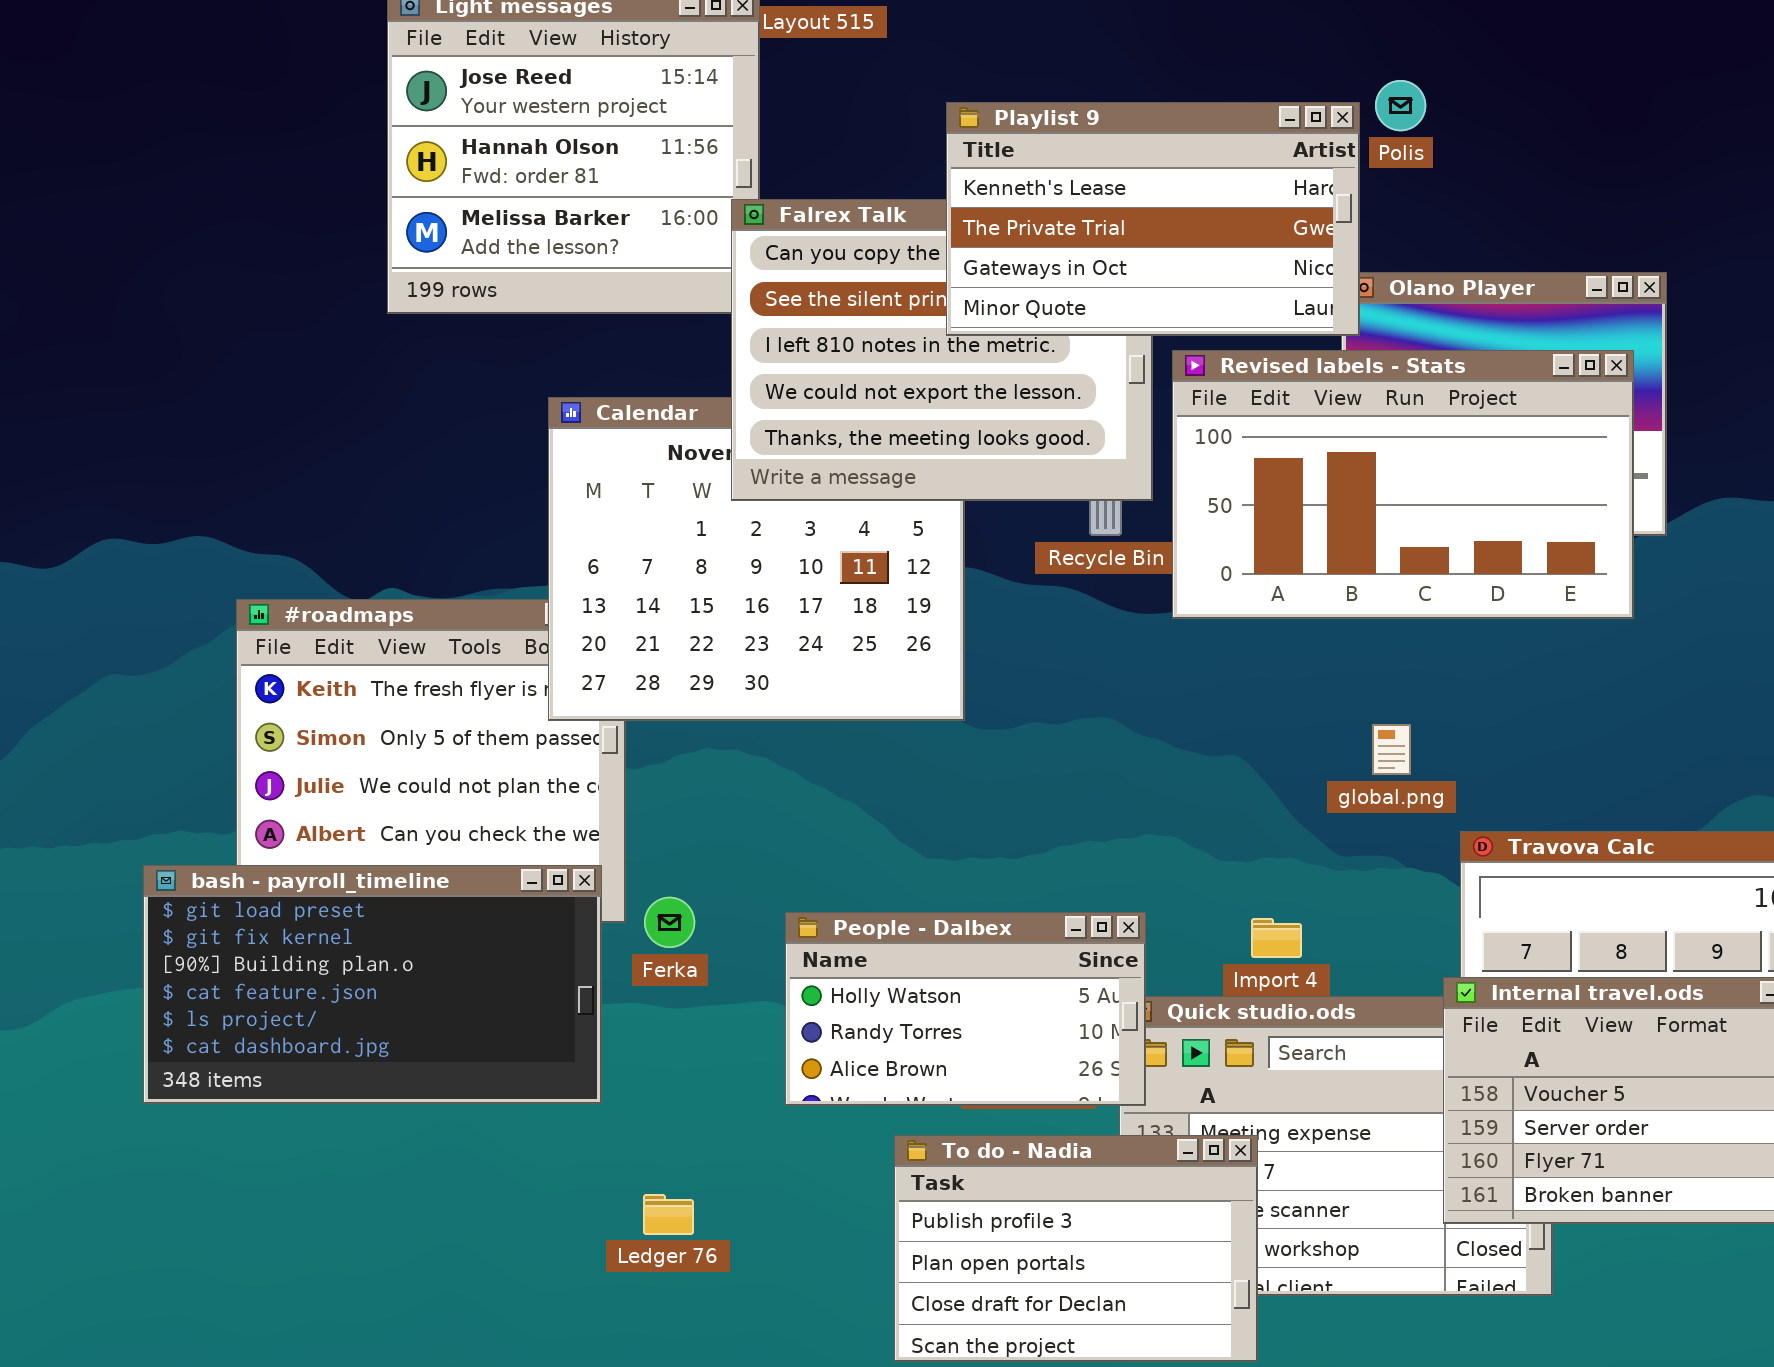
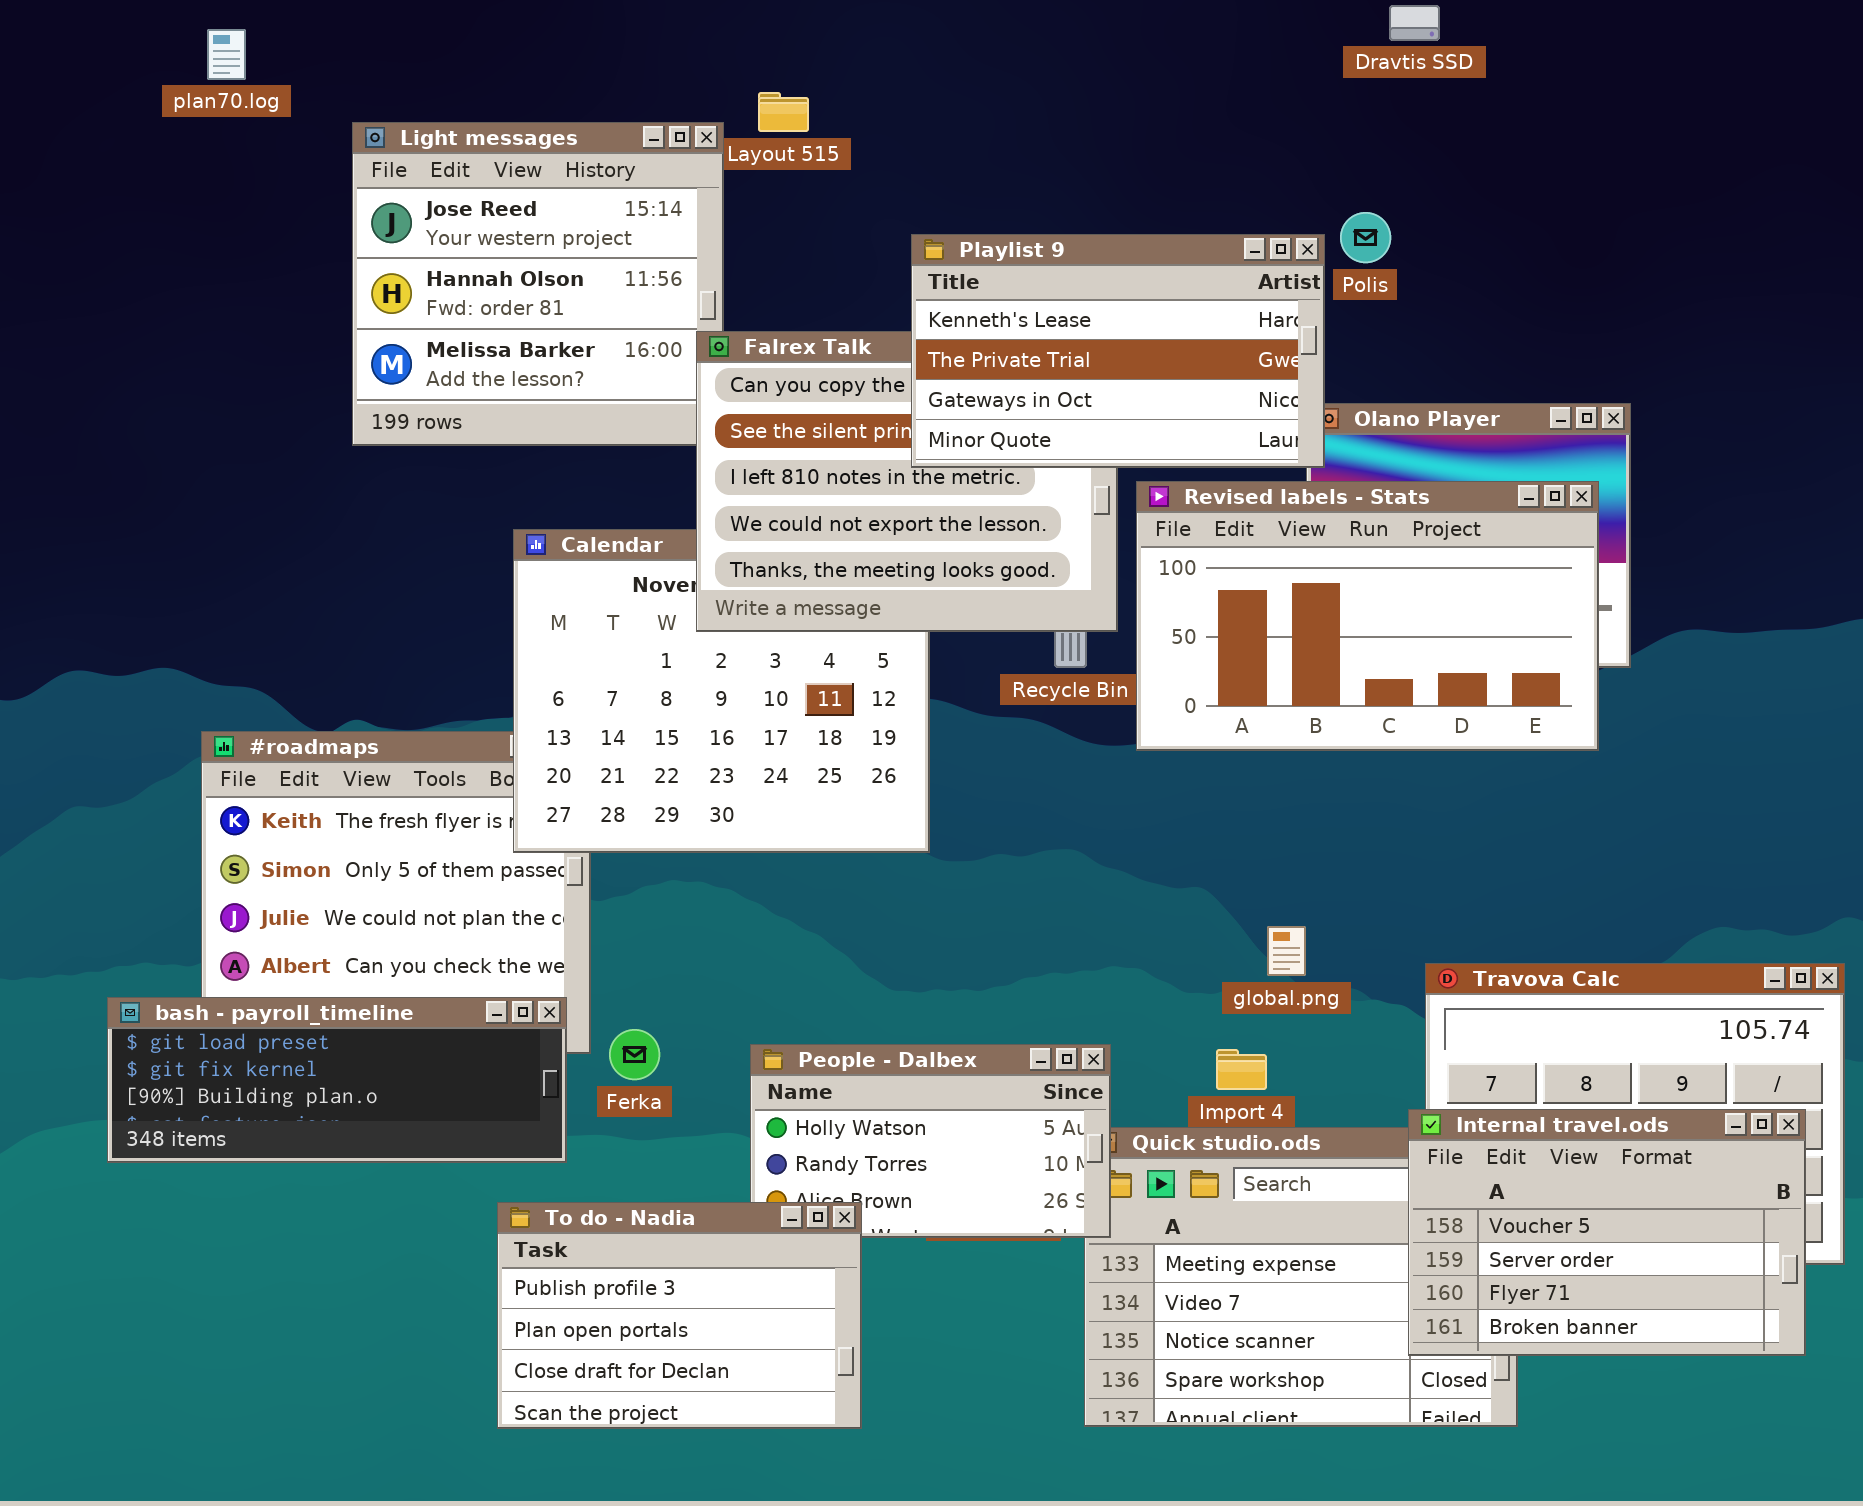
global.png: [1372,724,1411,775] -> [1267,926,1306,976], moved
bash - payroll_timeline: [143,865,602,1104] -> [107,997,567,1163], resized
To do - Nadia: [894,1135,1258,1362] -> [497,1202,862,1429], moved

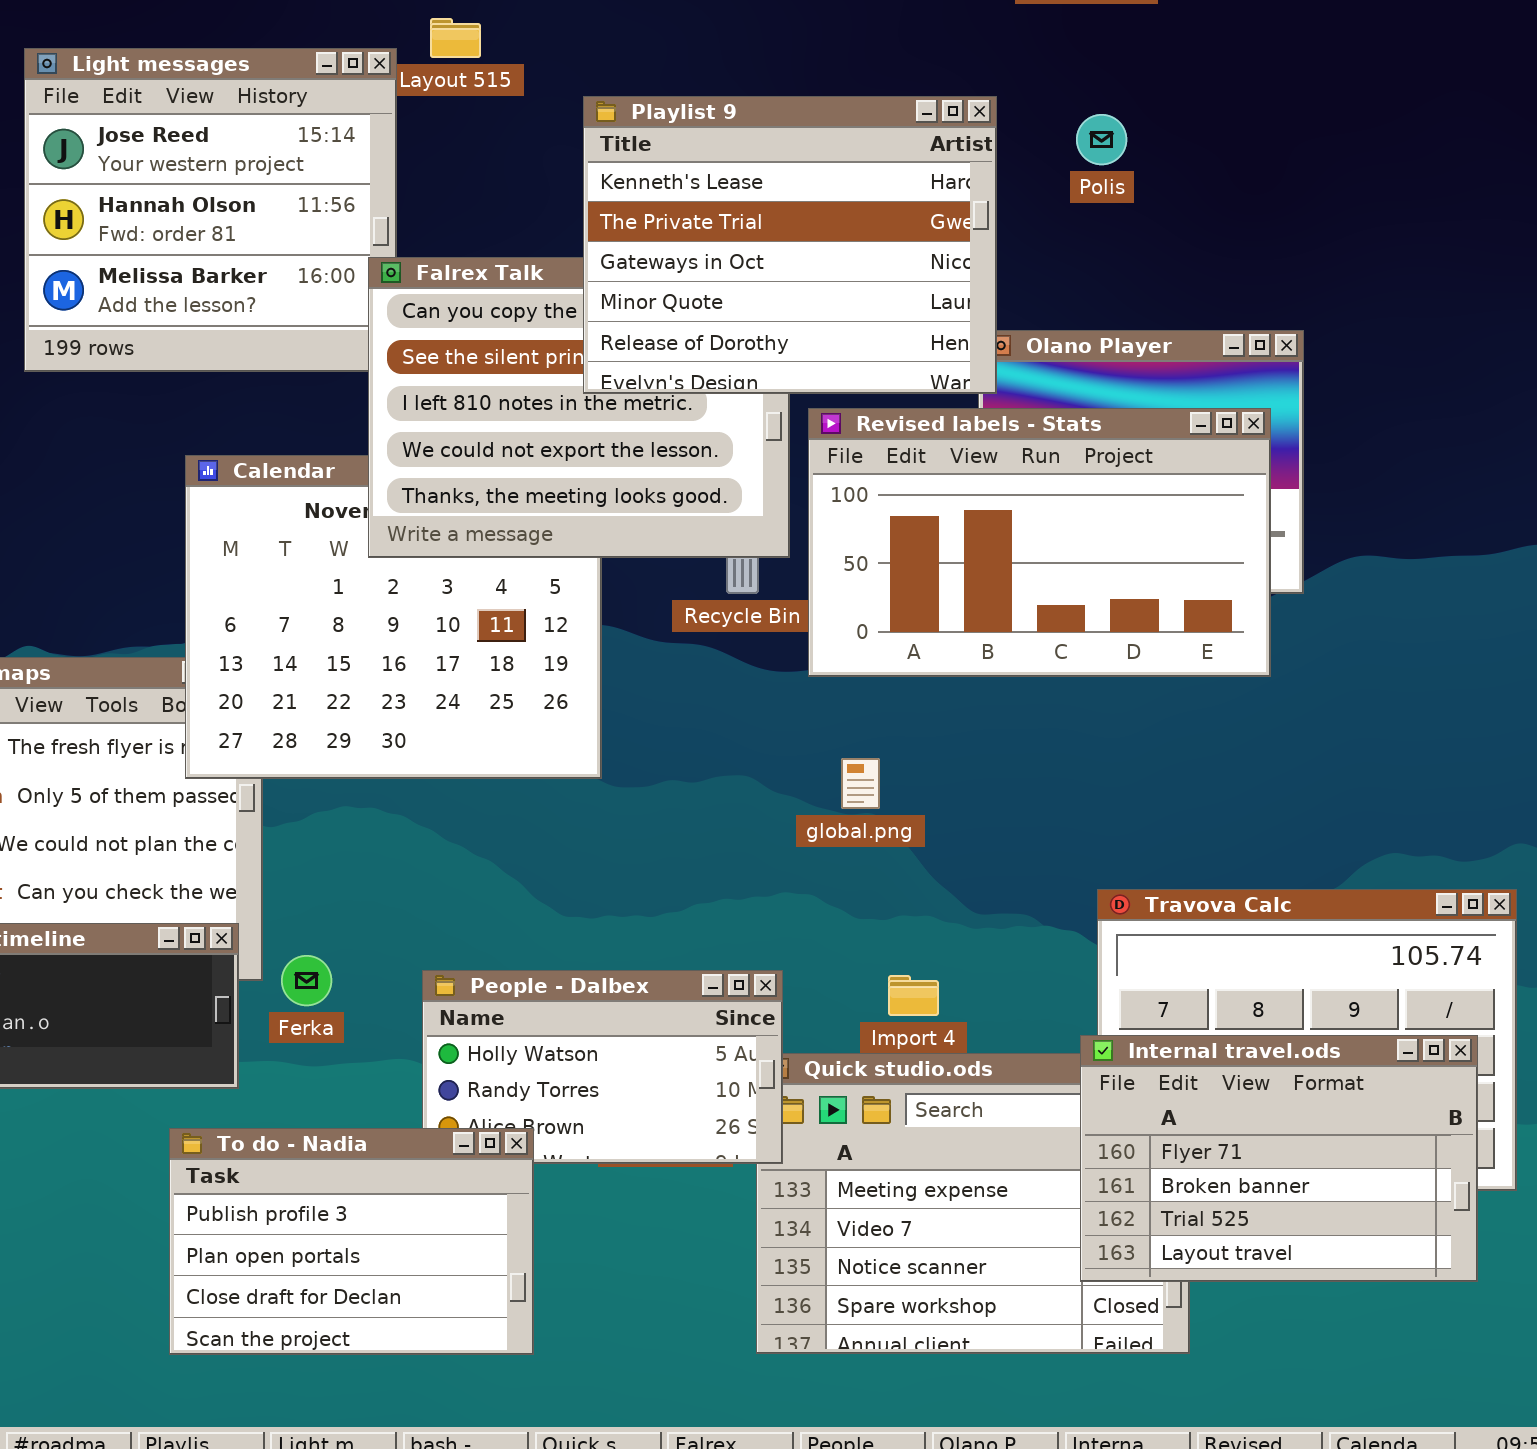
Polis: [1340,212,1391,263] -> [1076,114,1127,165], moved
Playlist 9: [911,234,1325,468] -> [583,96,997,394], resized
global.png: [1267,926,1306,976] -> [841,758,880,809], moved
Internal travel.ods: [1408,1109,1806,1356] -> [1080,1035,1478,1282], scrolled down 2 rows

